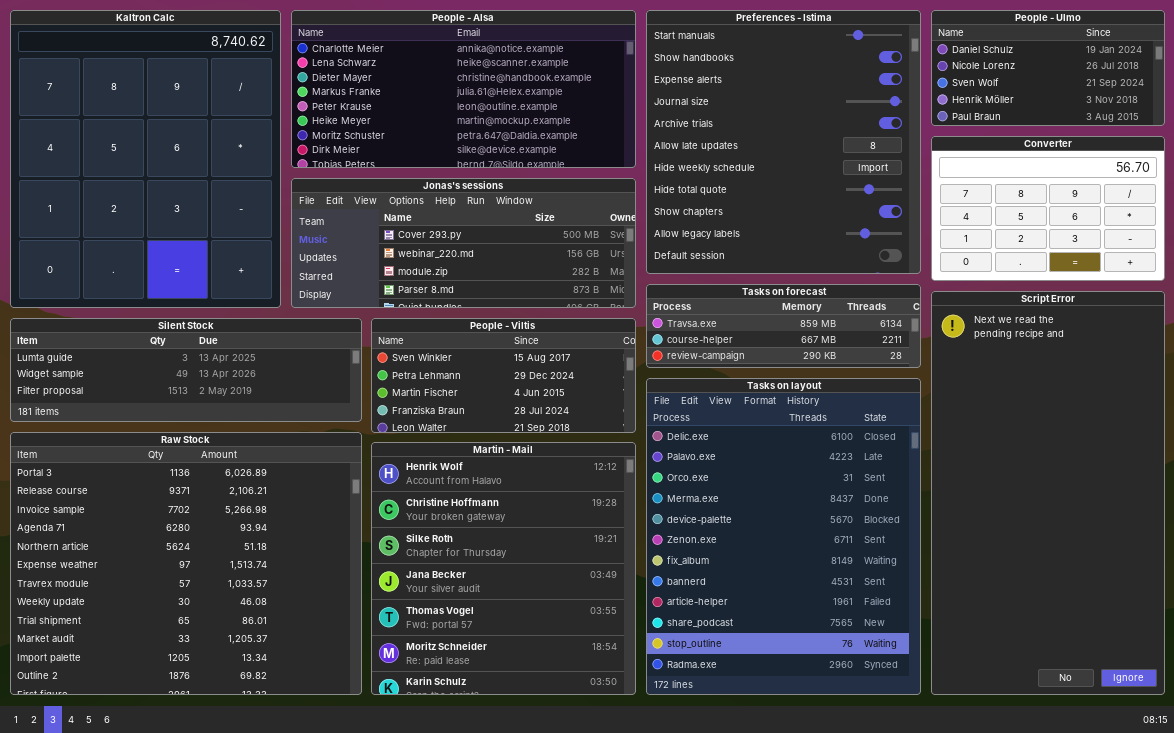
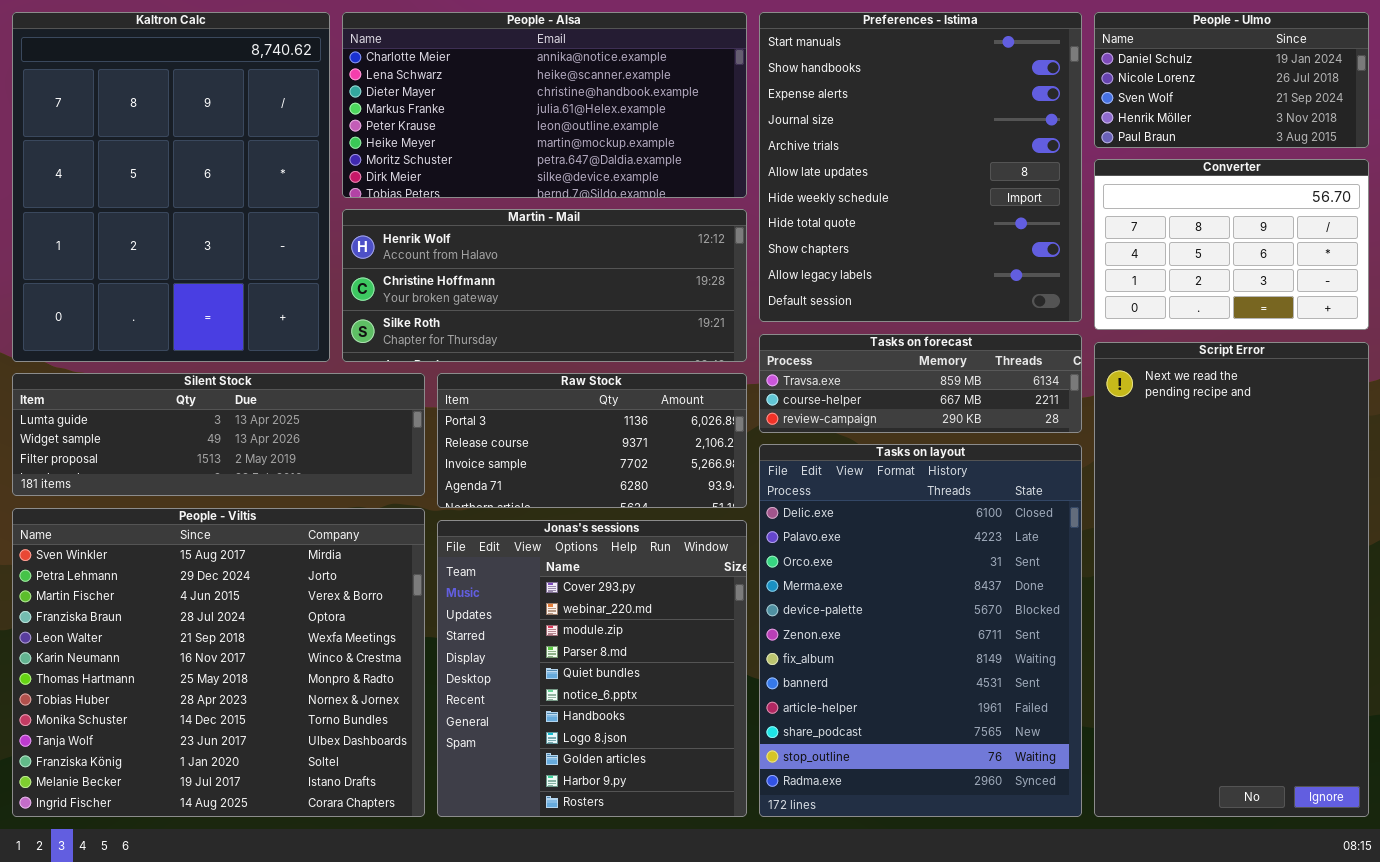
Jonas's sessions: [291,178,636,308] -> [437,520,747,817], moved, resized
People - Viltis: [371,318,636,433] -> [12,508,425,817], moved, resized
Raw Stock: [10,432,362,695] -> [437,373,747,508], moved, resized
Martin - Mail: [371,442,636,695] -> [342,209,747,362], moved, resized

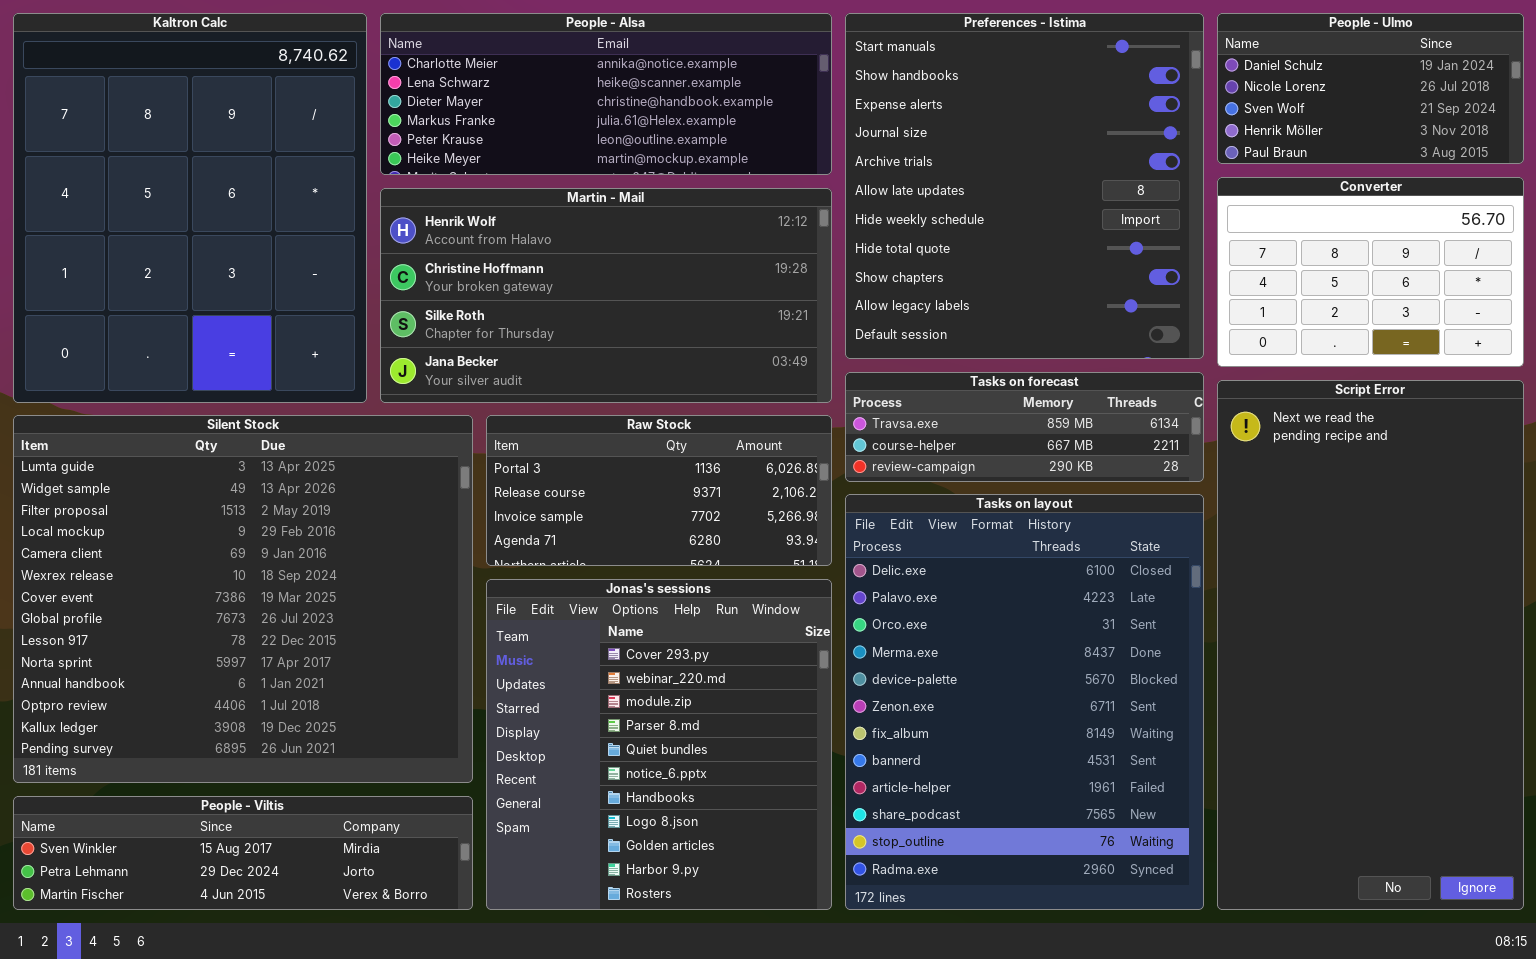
People - Alsa: [342,12,747,198] -> [380,13,832,175], resized
Martin - Mail: [342,209,747,362] -> [380,188,832,403], resized
Silent Stock: [12,373,425,496] -> [13,415,473,783], resized
People - Viltis: [12,508,425,817] -> [13,796,473,910], resized

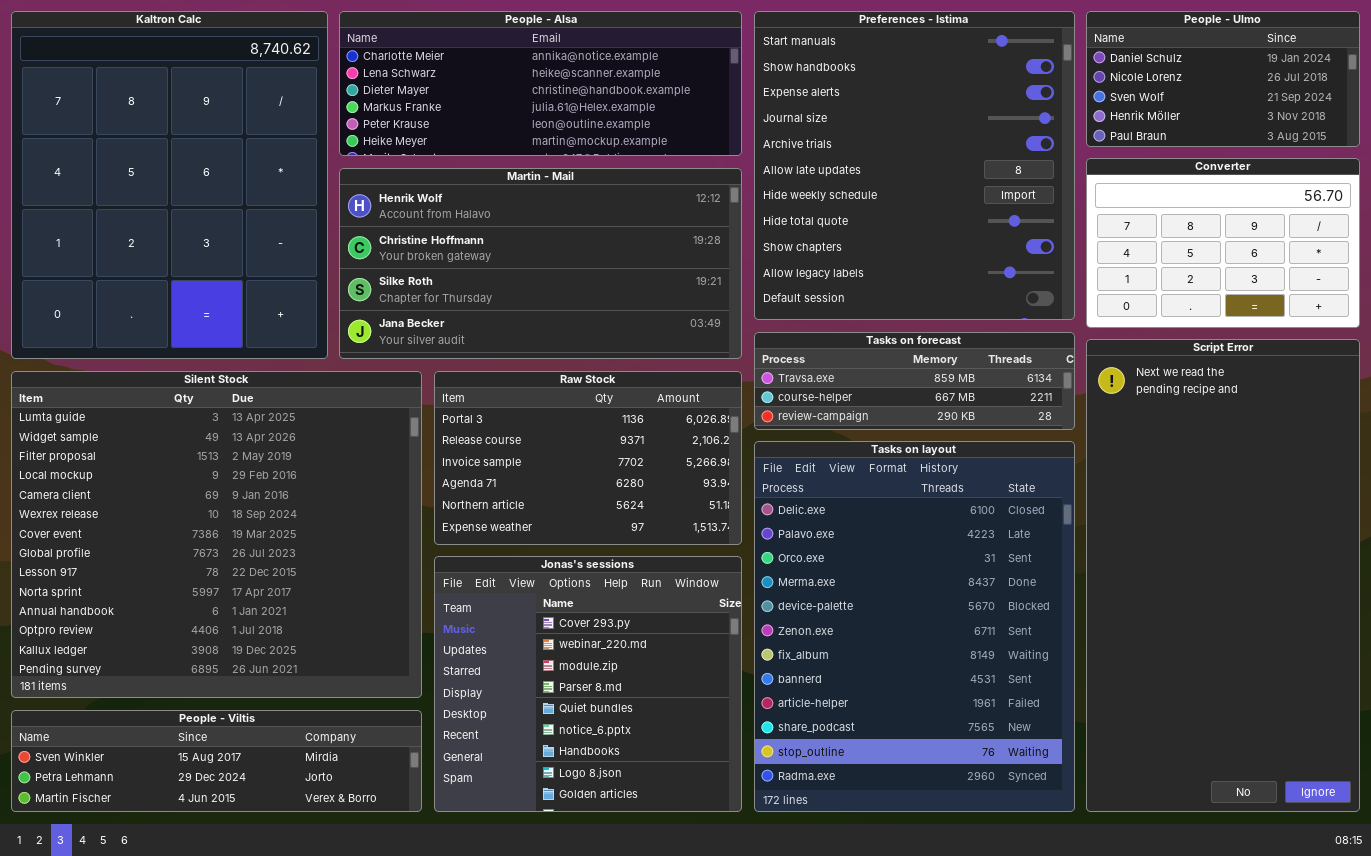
Raw Stock: [486,415,832,566] -> [434,371,742,545], resized
Jonas's sessions: [486,579,832,910] -> [434,556,742,812], resized

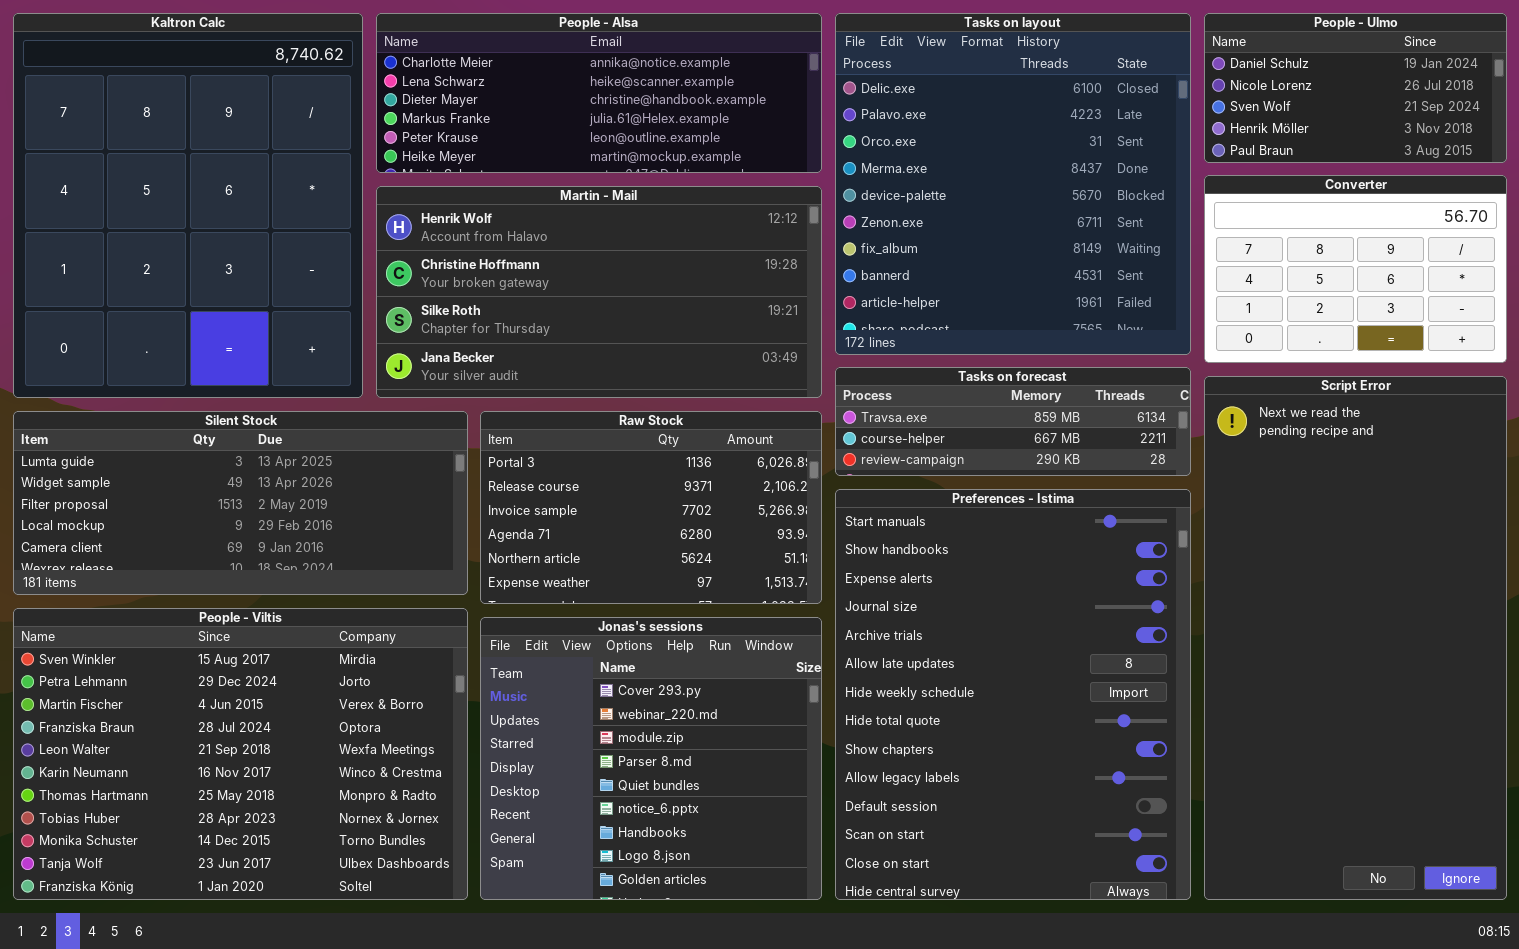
Preferences - Istima: [754,11,1075,320] -> [835,489,1191,900], moved, resized
Silent Stock: [11,371,422,698] -> [13,411,468,595], resized
Tasks on layout: [754,441,1075,812] -> [835,13,1191,355], moved, resized
People - Viltis: [11,710,422,812] -> [13,608,468,900], resized

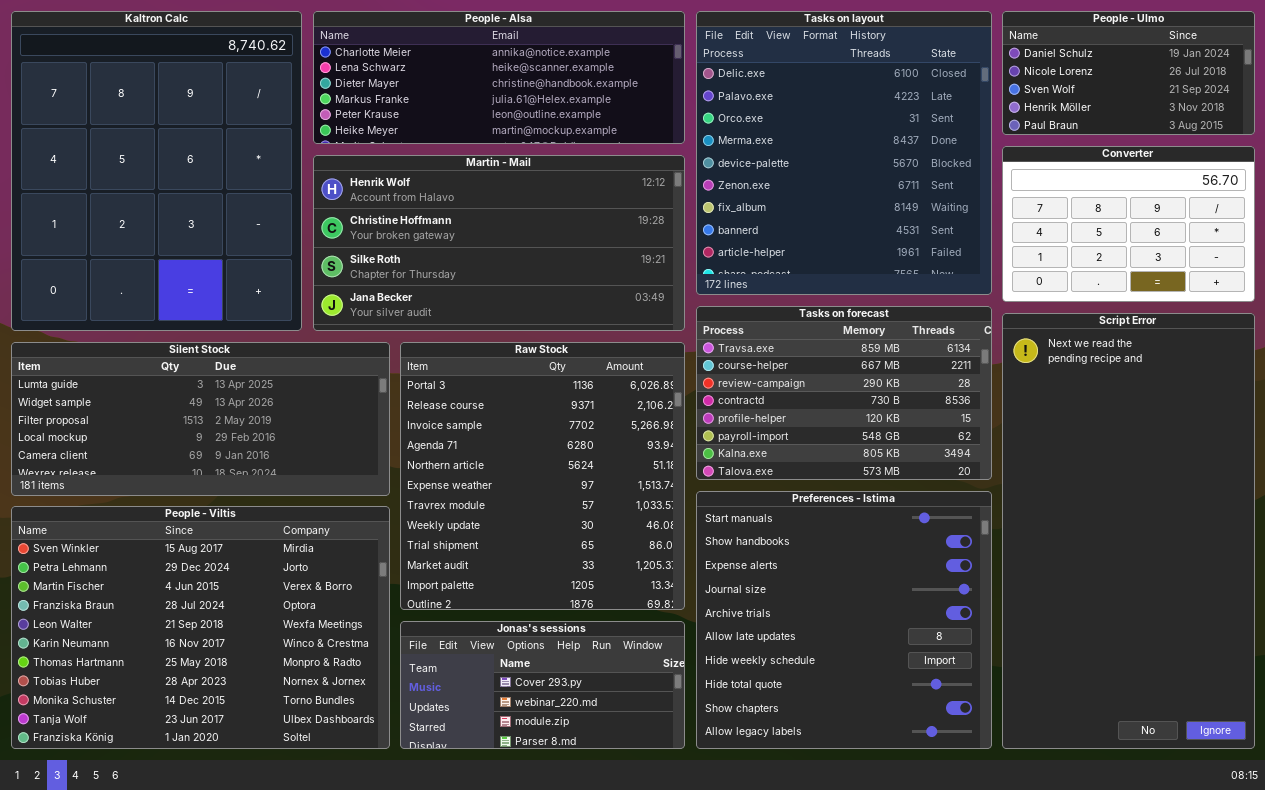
Tasks on forecast: [835,367,1191,476] -> [696,306,992,480], resized
Raw Stock: [480,411,822,604] -> [400,342,685,610], resized
Preferences - Istima: [835,489,1191,900] -> [696,491,992,749], resized
Jonas's sessions: [480,617,822,900] -> [400,621,685,749], resized

